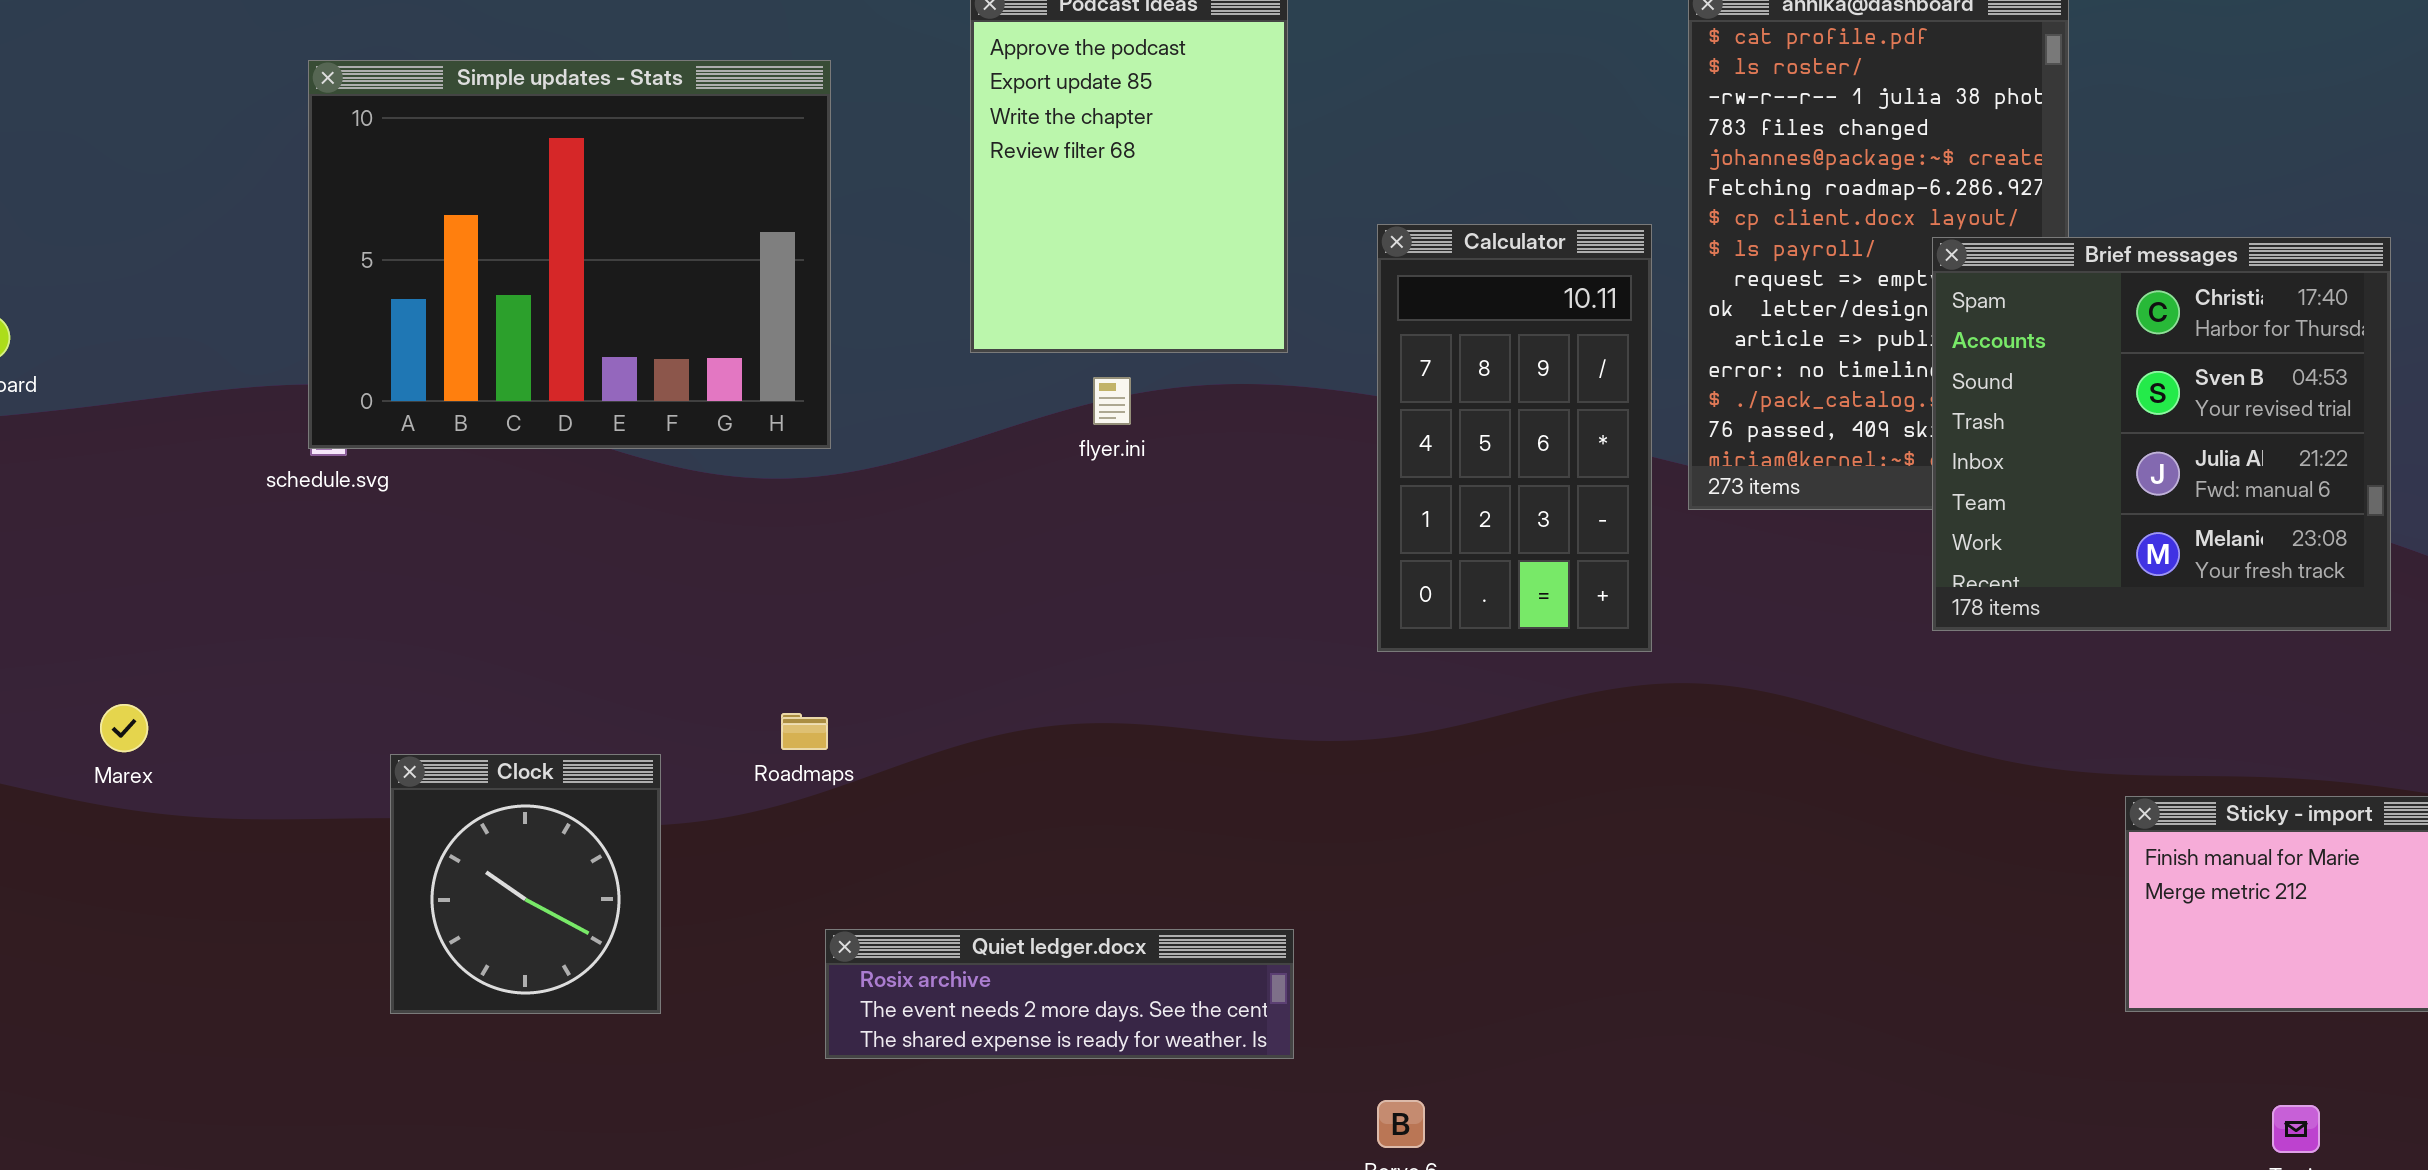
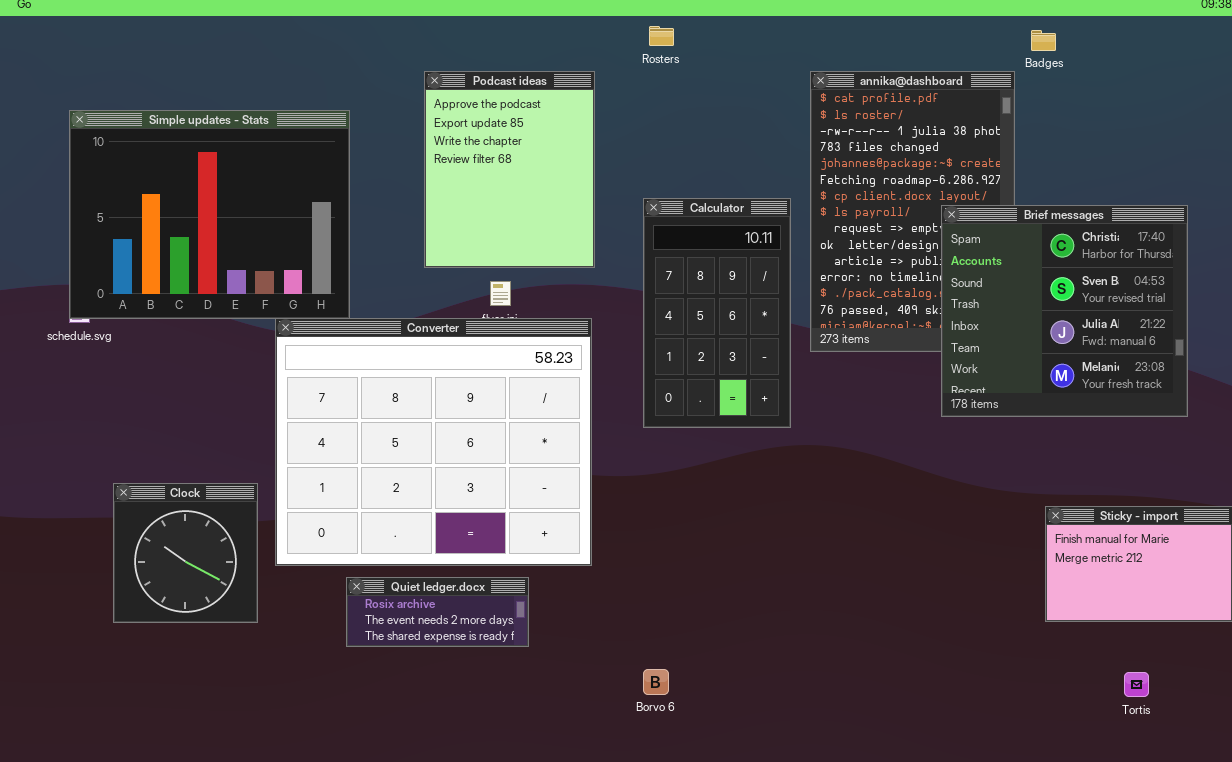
Converter: none -> [275,318,592,566], opened
Quiet ledger.docx: [825,929,1294,1059] -> [346,577,529,647], resized

